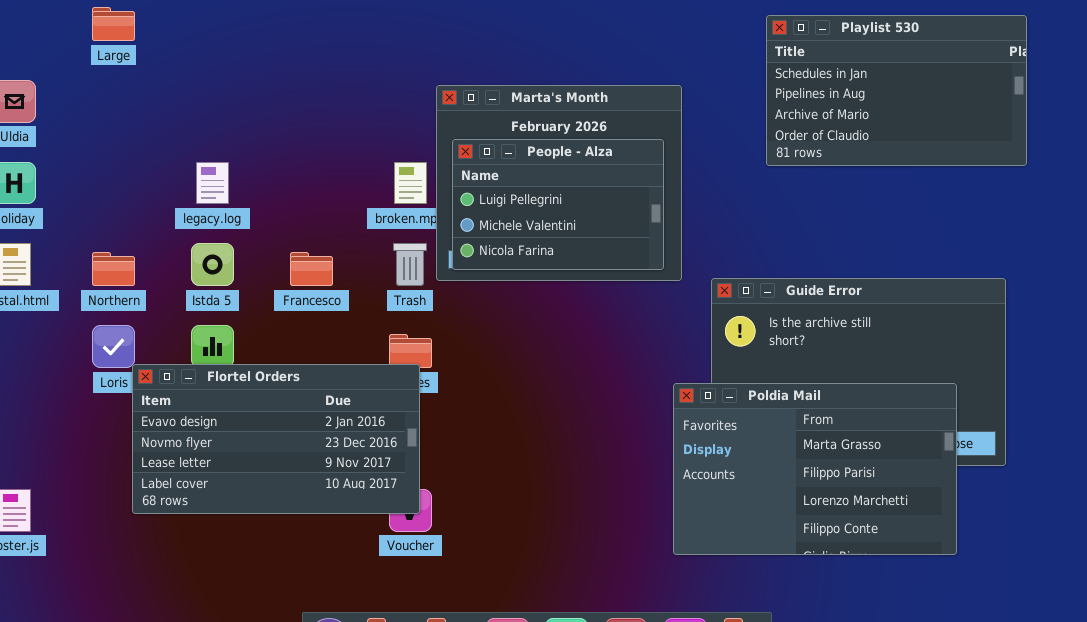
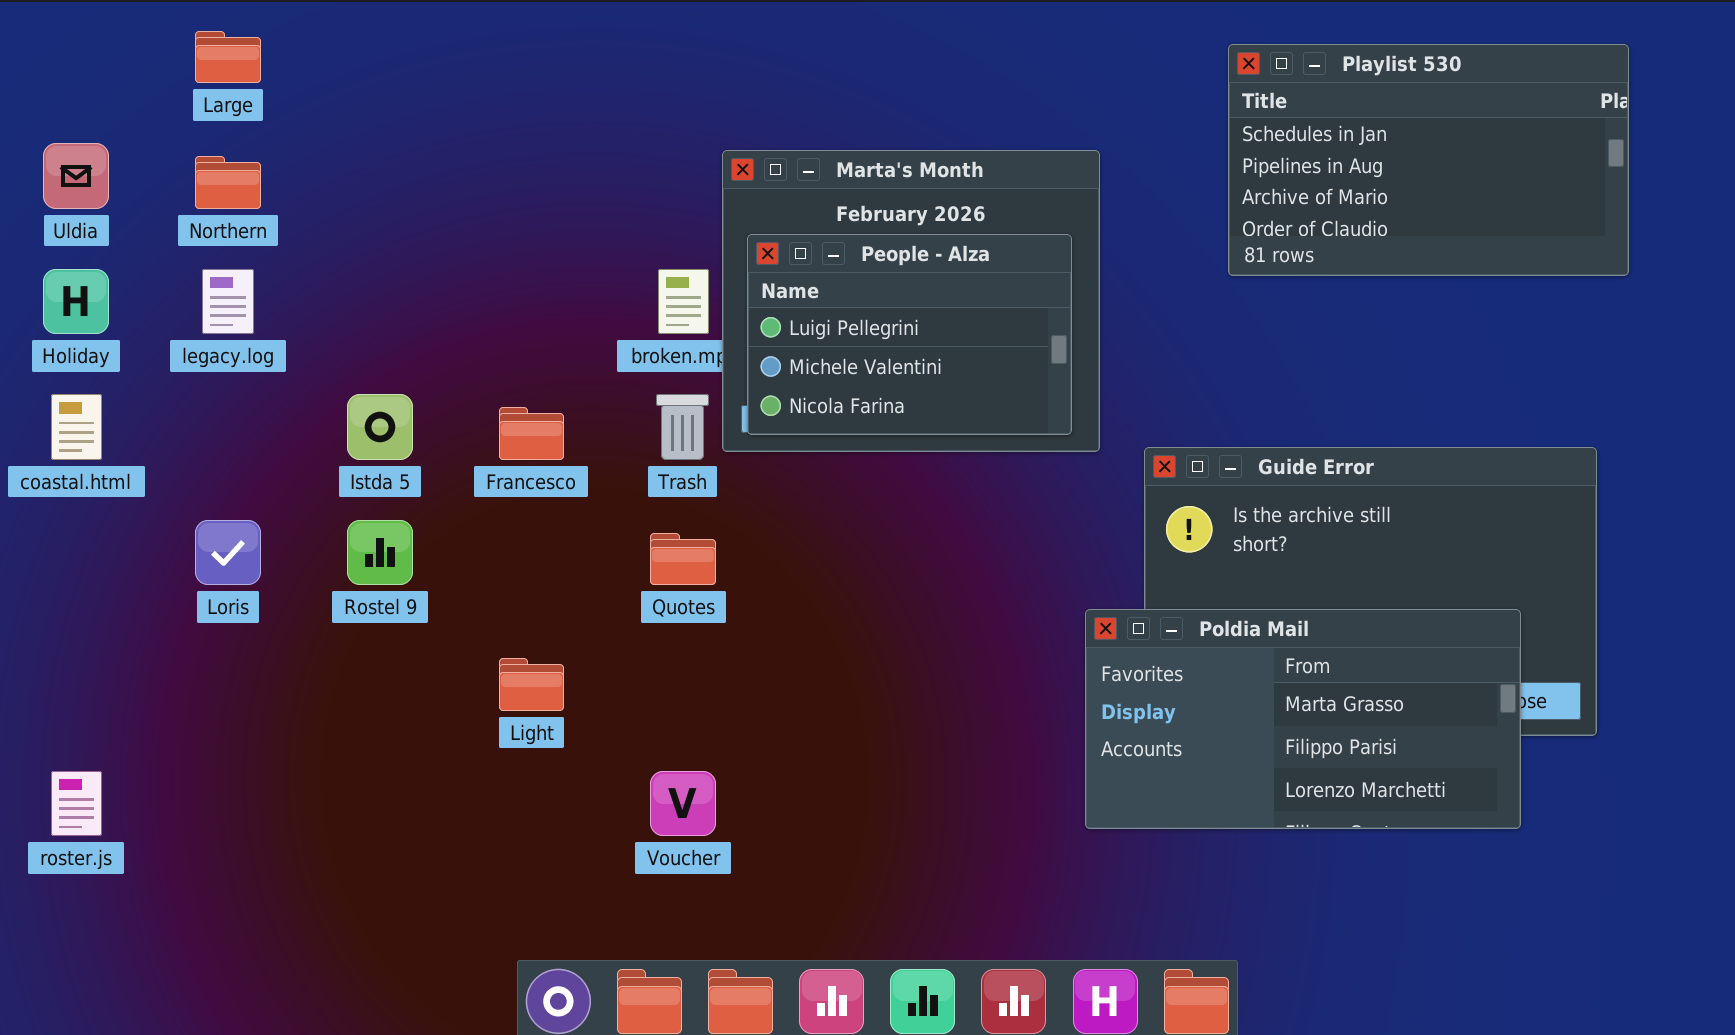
legacy.log: [196,162,229,204] -> [202,269,254,334], moved
Northern: [92,252,135,286] -> [195,156,261,209], moved
Flortel Orders: [132,364,420,514] -> none, closed
Poldia Mail: [673,383,957,555] -> [1085,609,1521,829], resized

